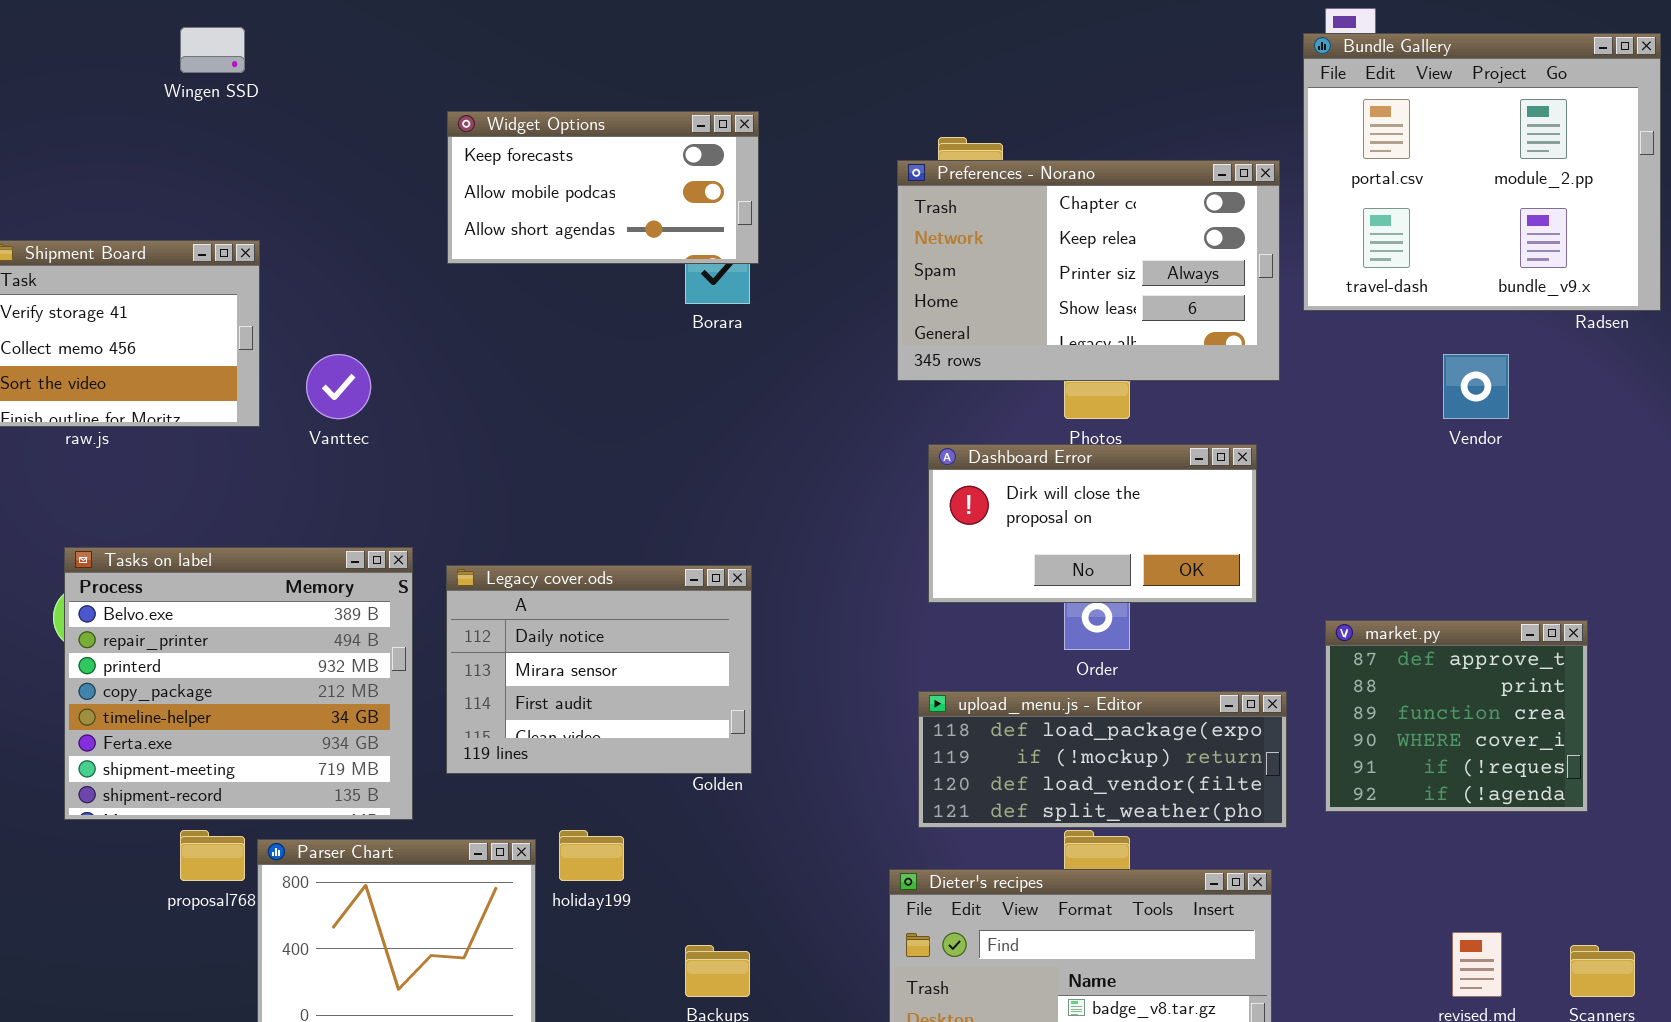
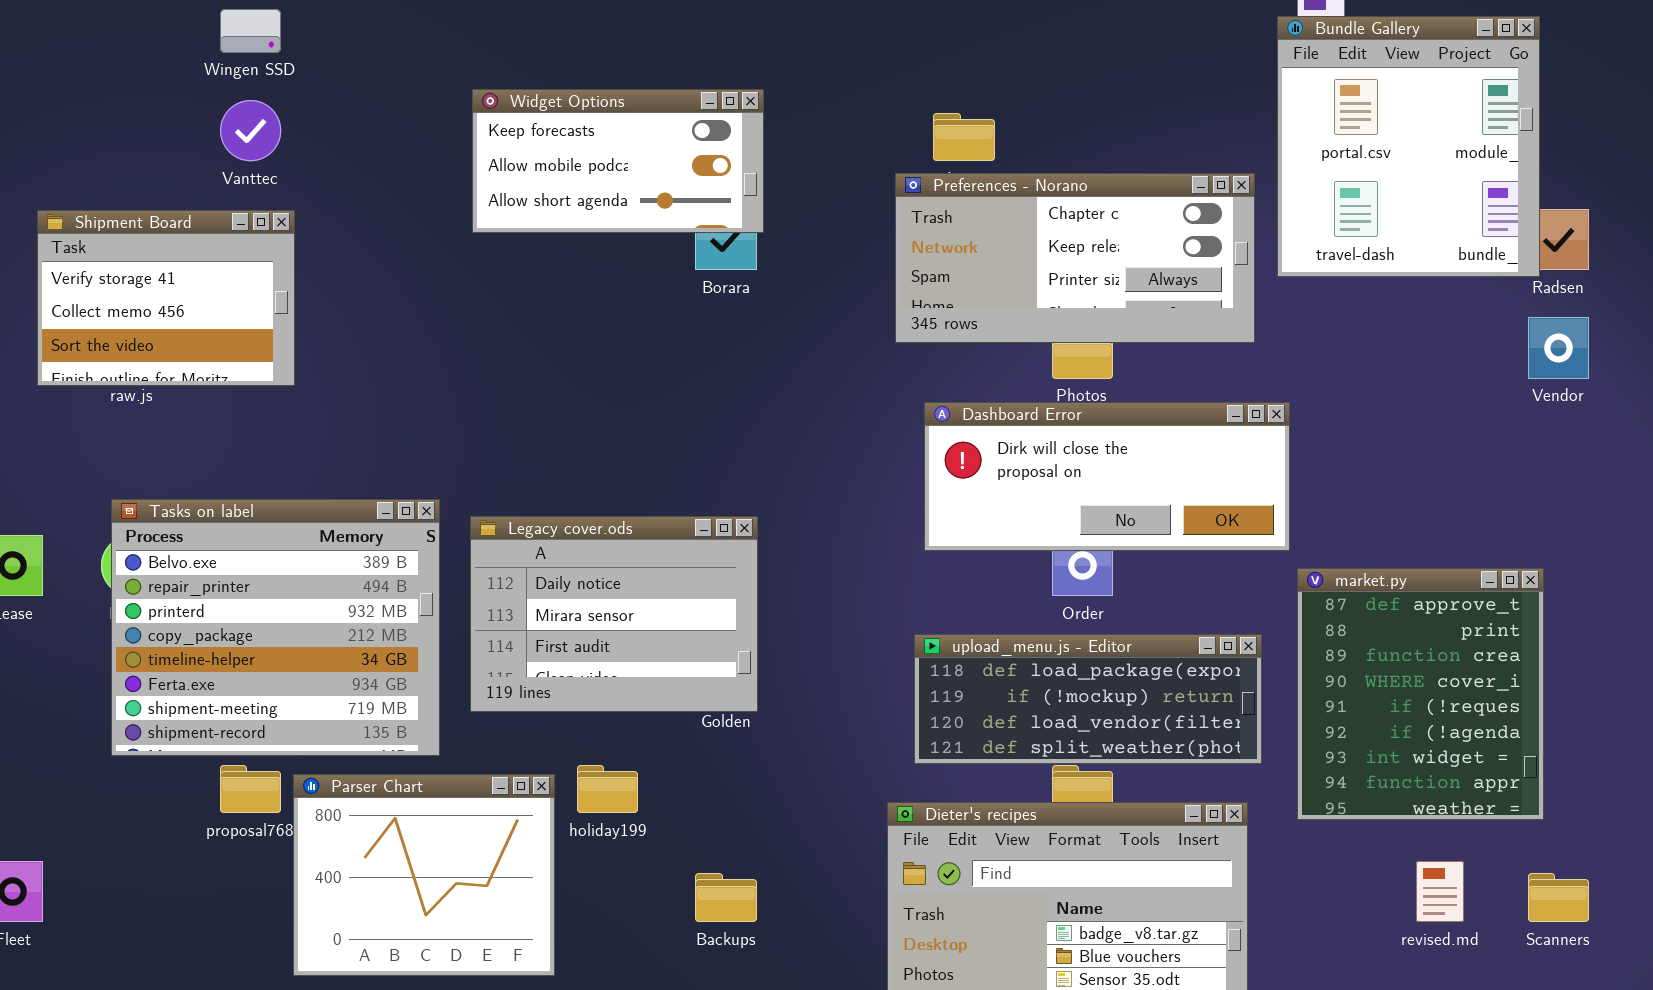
Bundle Gallery: [1303,33,1661,311] -> [1277,16,1540,277], resized
Preferences - Norano: [897,160,1280,381] -> [895,173,1255,343], resized
Vanttec: [306,354,371,419] -> [220,100,281,161], moved
Vendor: [1443,354,1509,419] -> [1528,317,1589,379], moved
Dashboard Error: [928,444,1257,603] -> [924,402,1290,551], resized
market.py: [1325,620,1588,812] -> [1297,568,1544,820], resized

